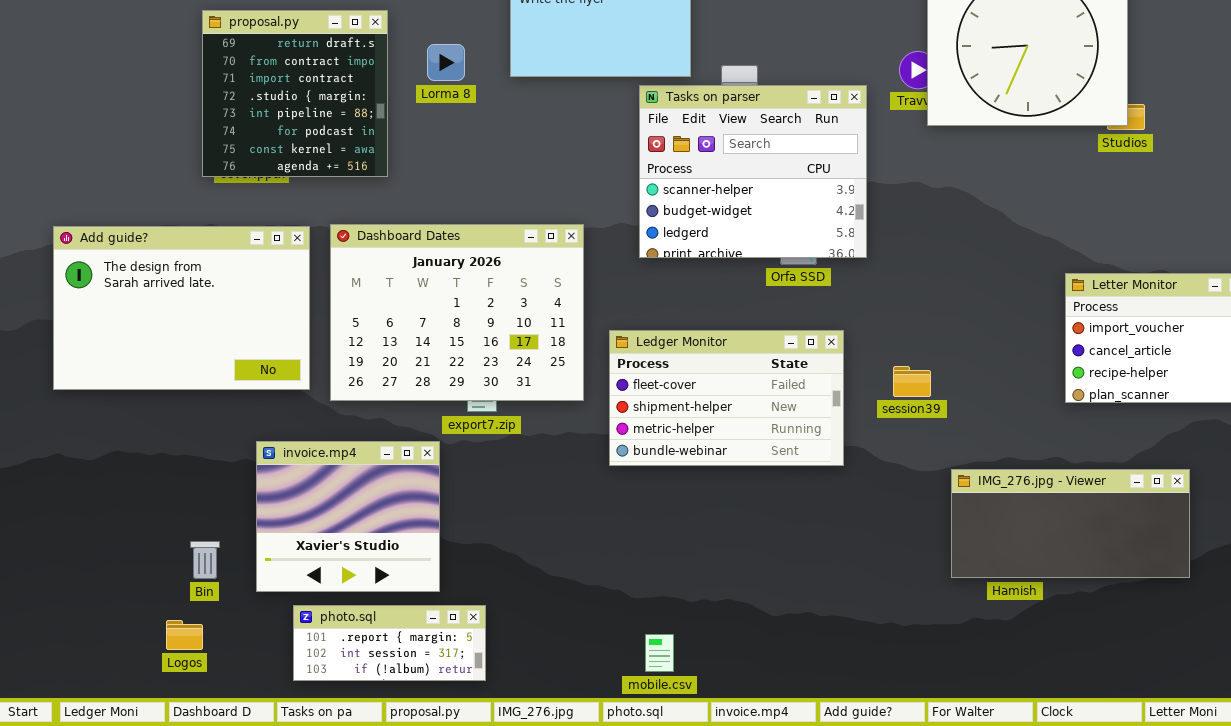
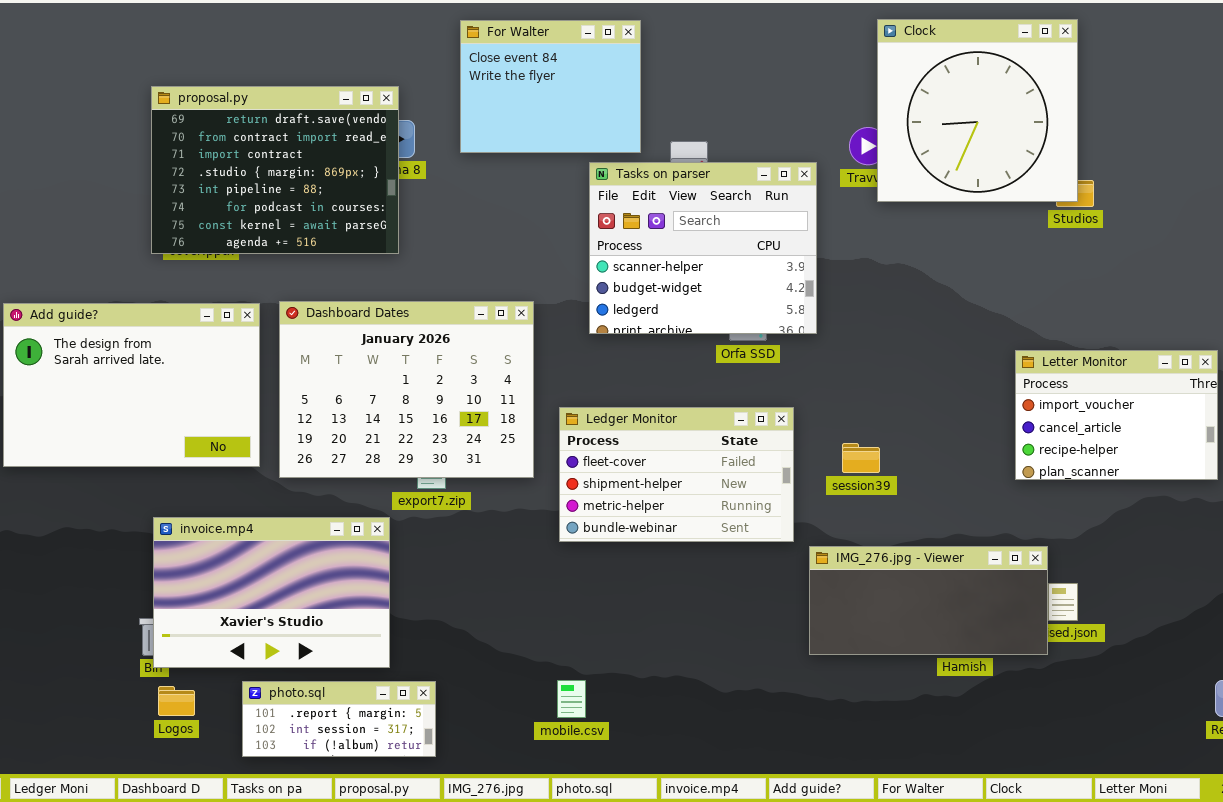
proposal.py: [202,10,388,177] -> [151,86,399,254], resized
invoice.mp4: [256,441,440,592] -> [153,517,390,668], resized
IMG_276.jpg - Viewer: [951,469,1190,578] -> [809,546,1048,655], moved
Logos: [166,620,203,650] -> [158,686,195,716], moved
mobile.csv: [645,634,674,672] -> [557,680,586,718], moved

